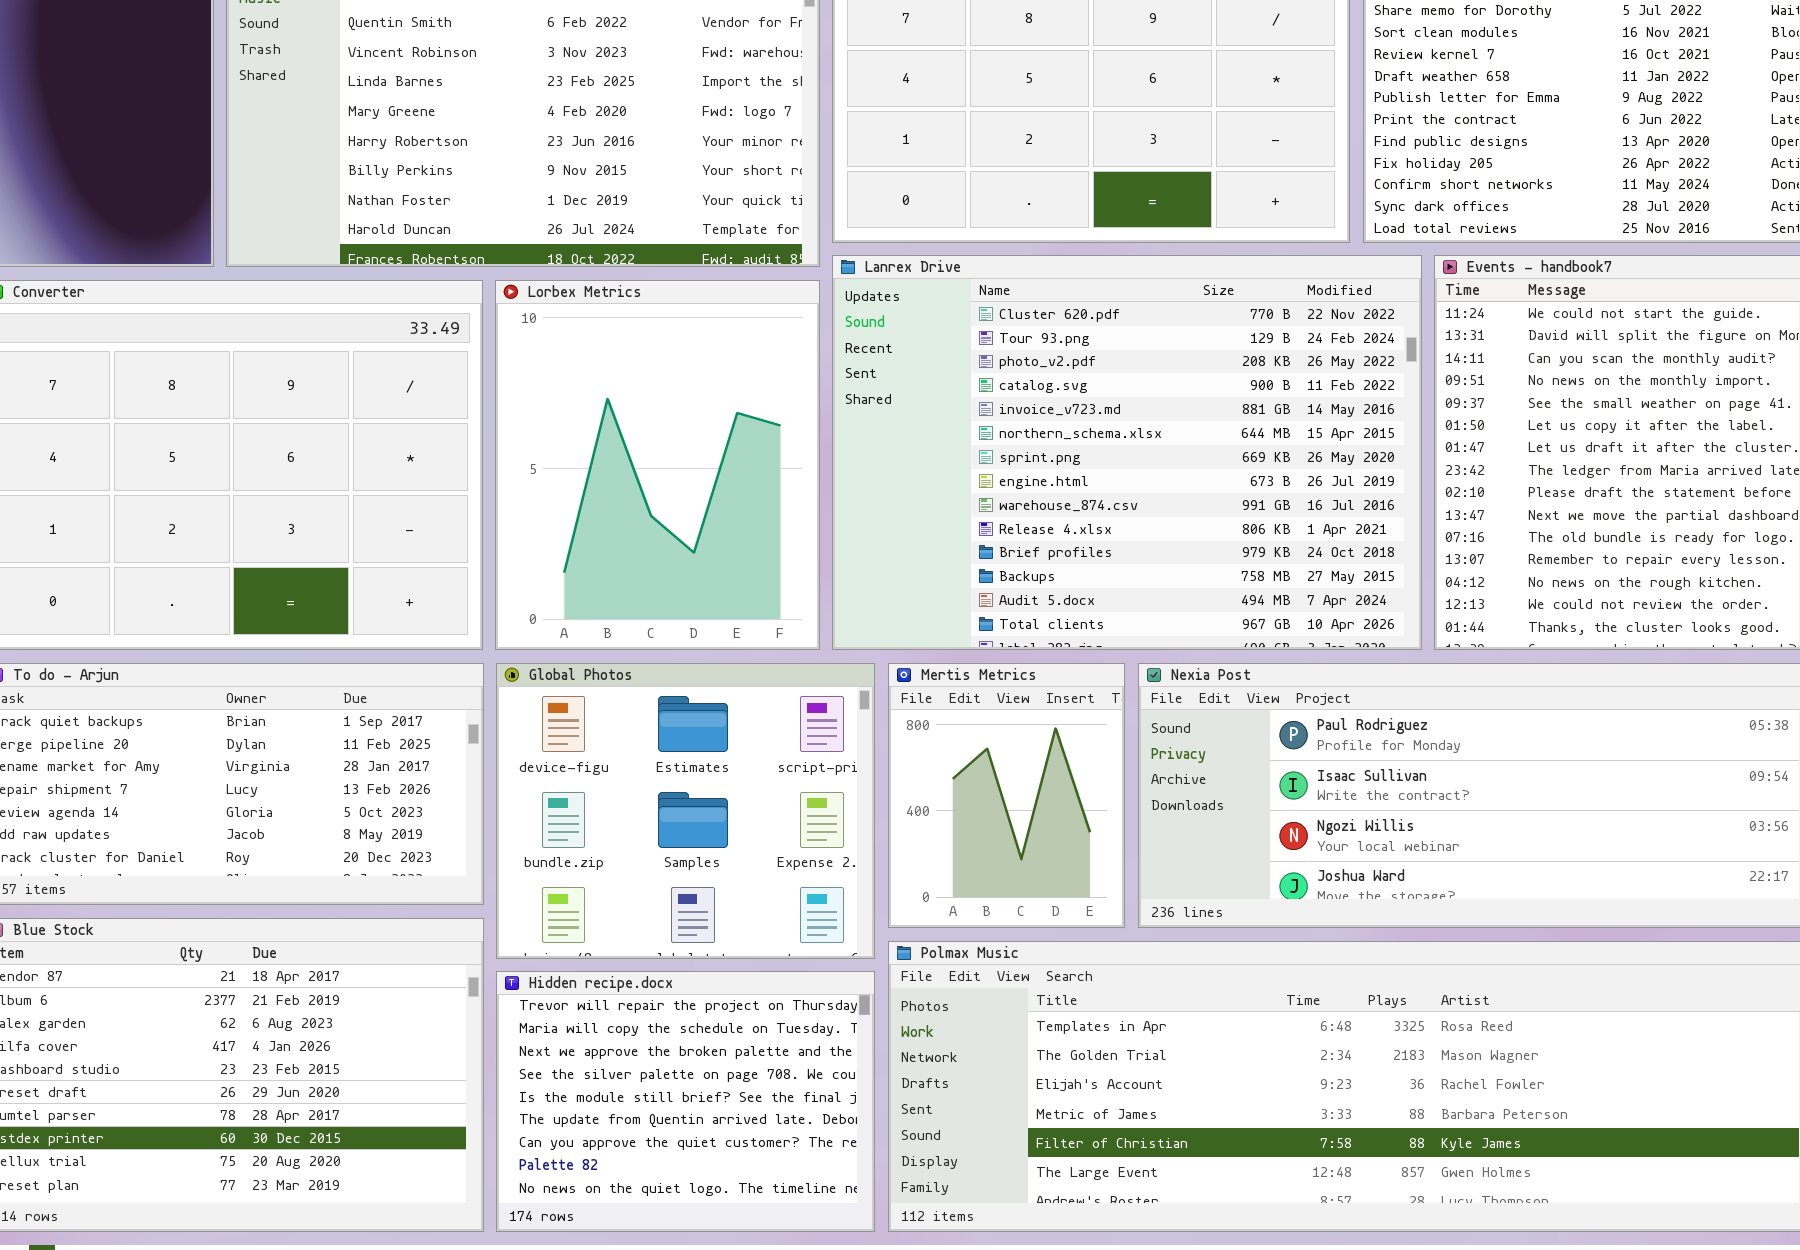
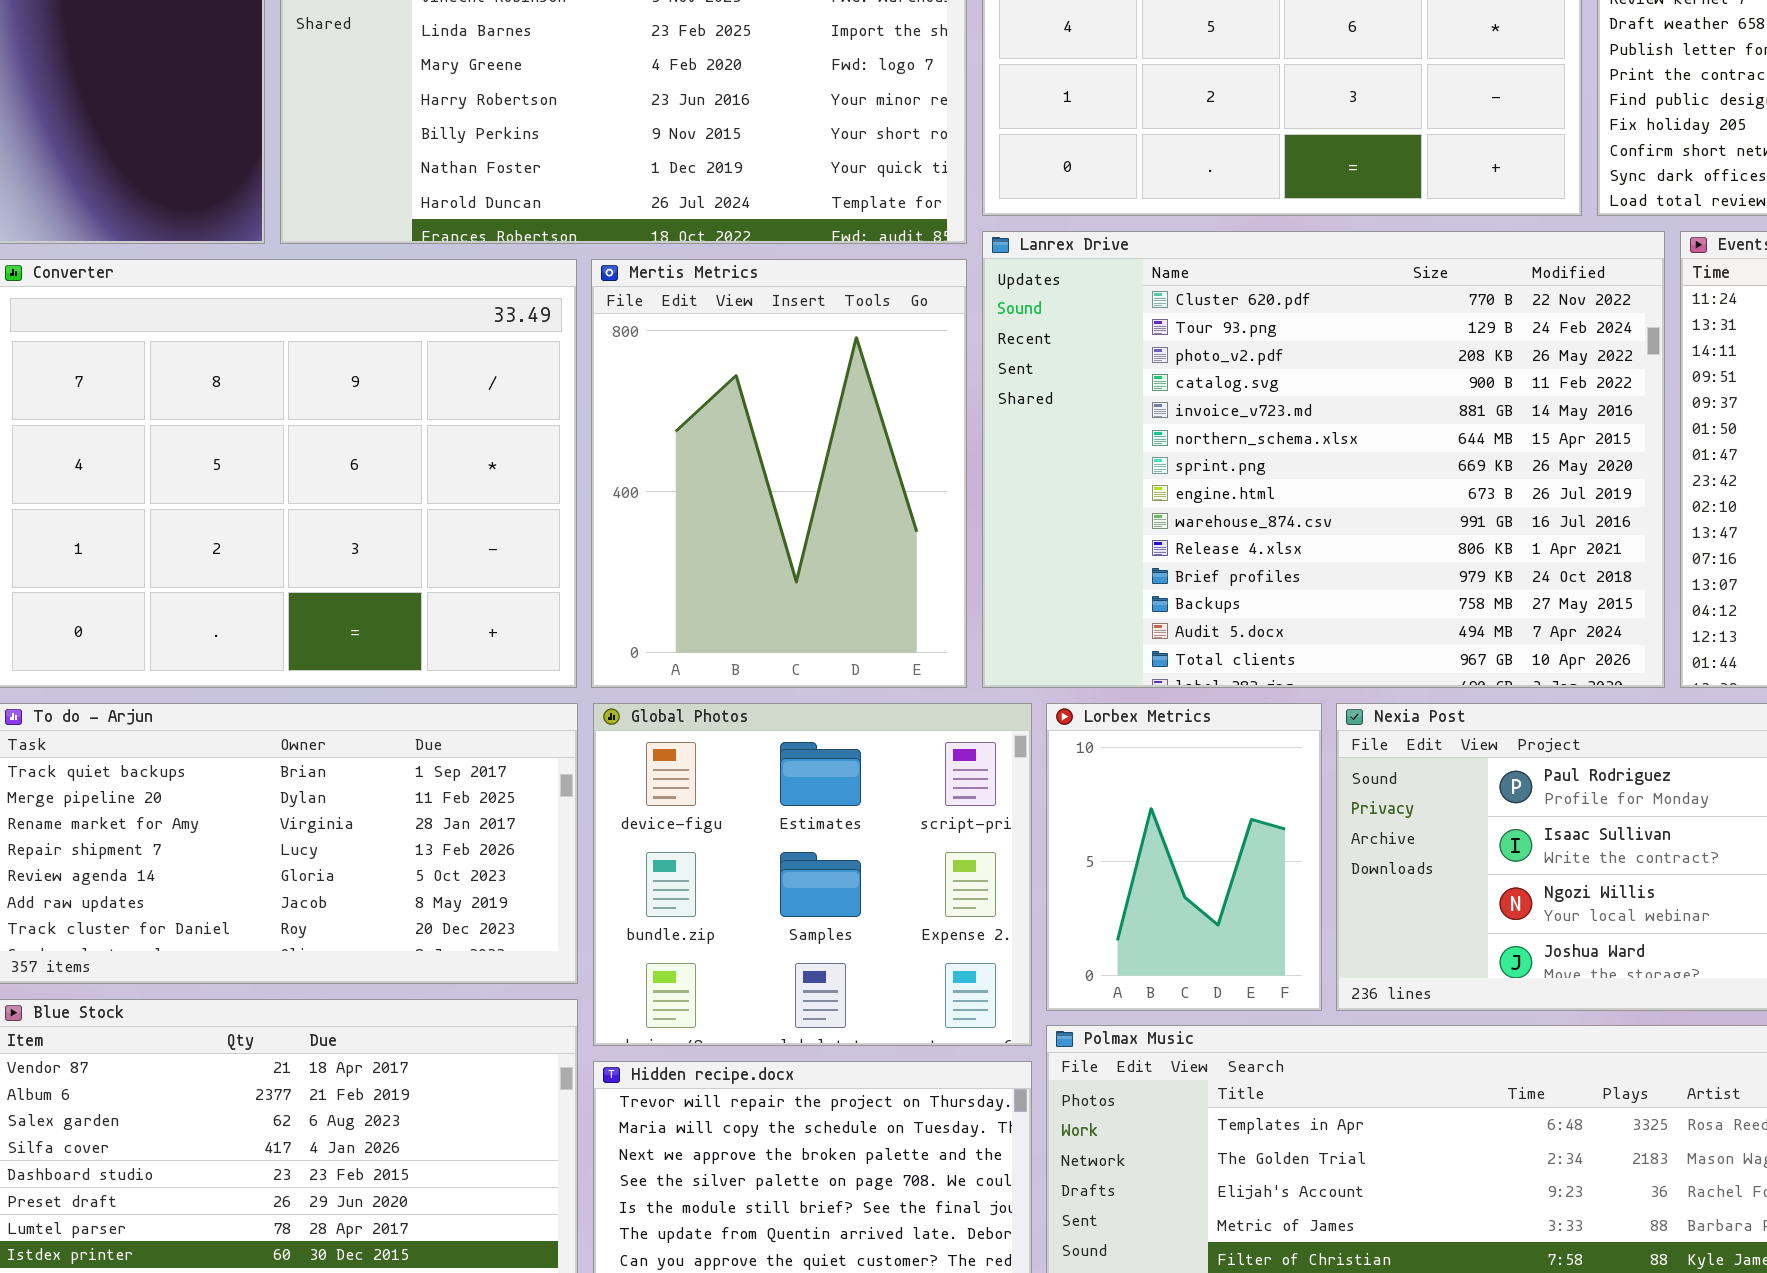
Lorbex Metrics: [495,280,820,650] -> [1046,703,1322,1011], moved, resized
Mertis Metrics: [888,663,1125,928] -> [591,259,967,688], moved, resized

